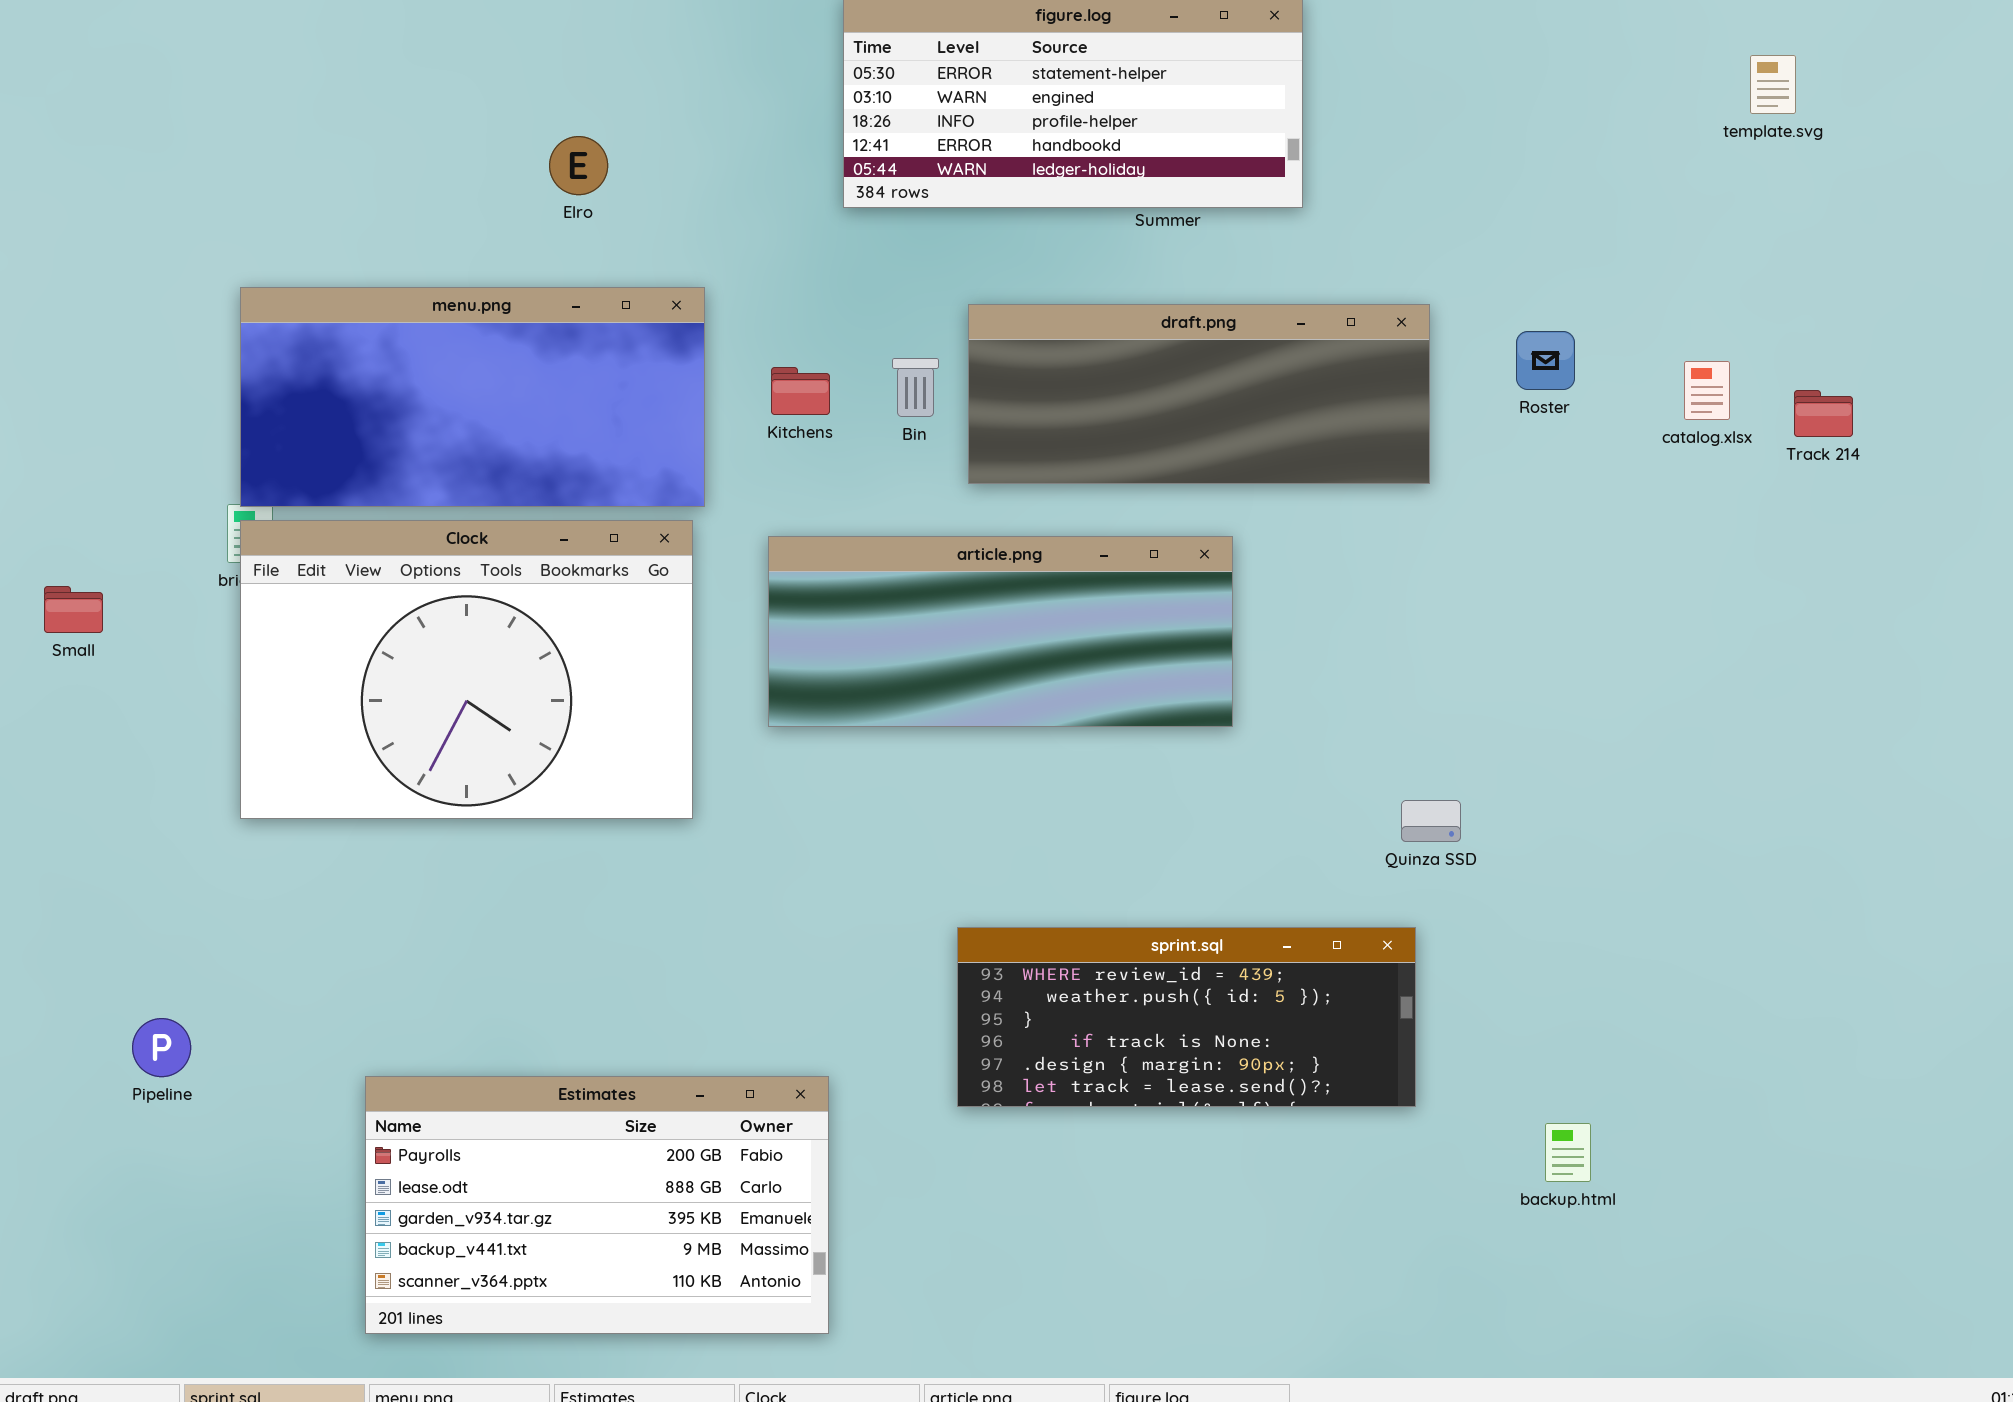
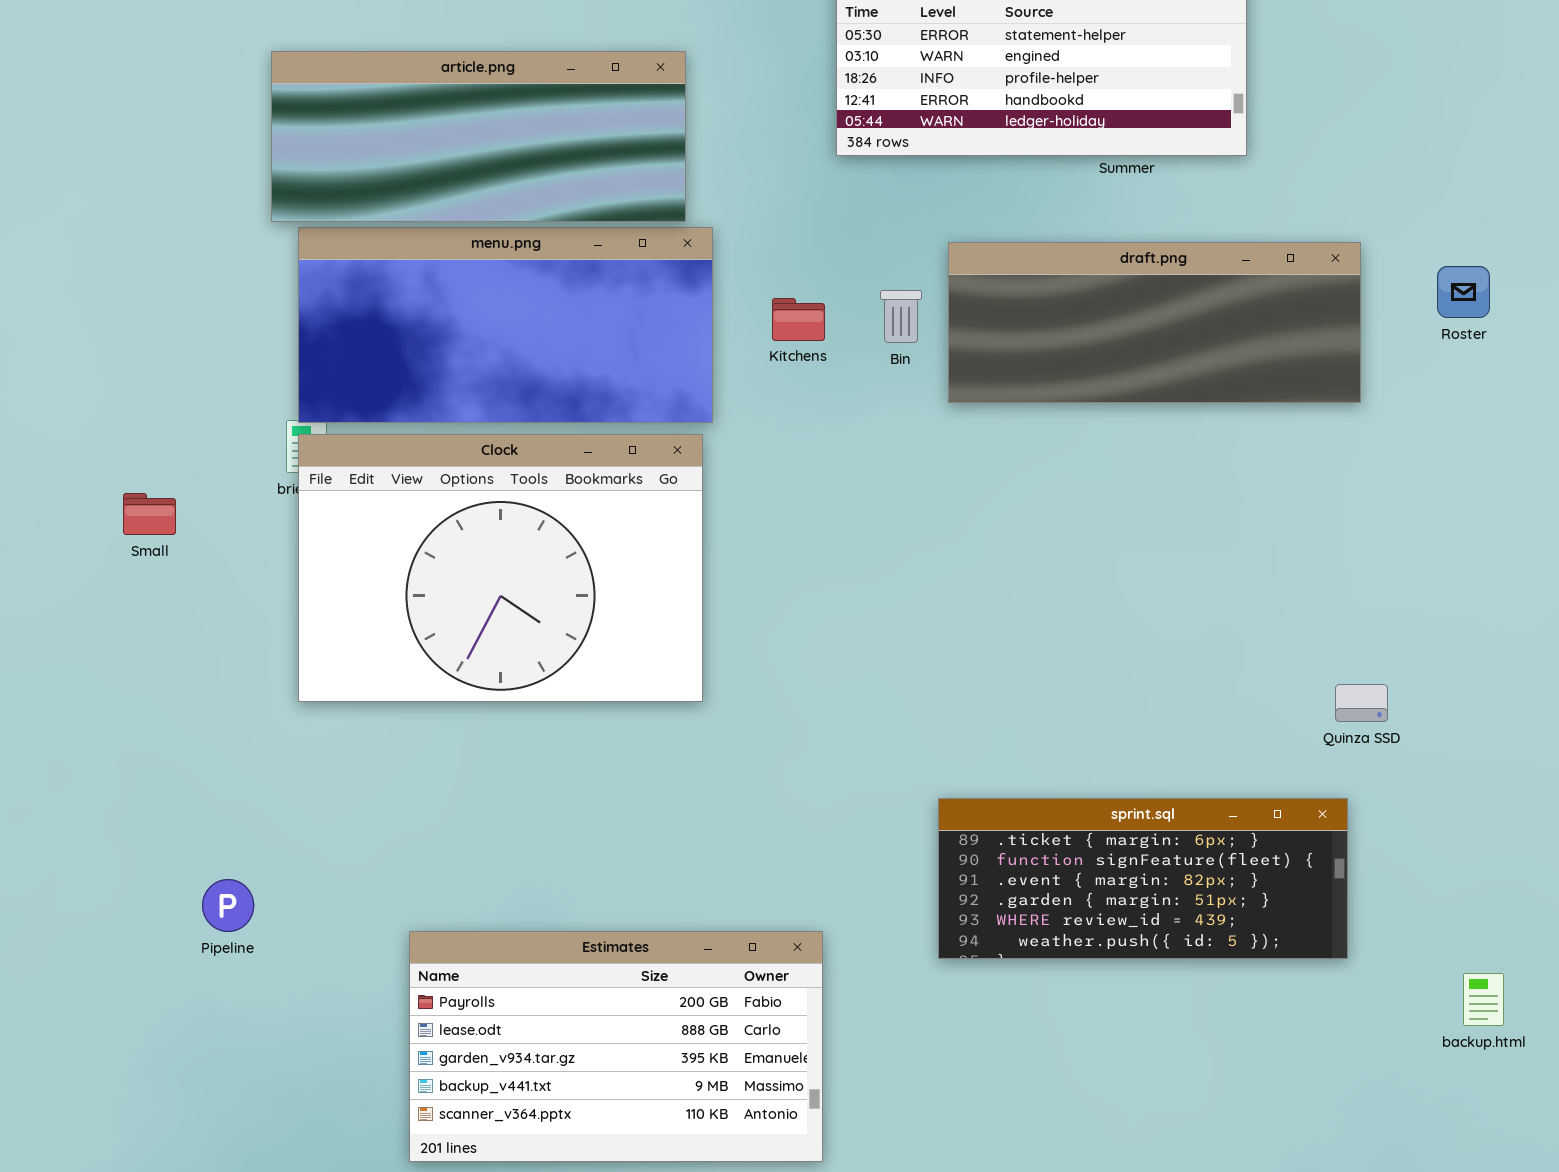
article.png: [768,536,1233,727] -> [271,51,686,222], moved
sprint.sql: [957,927,1416,1107] -> [938,798,1348,959], scrolled up 4 rows

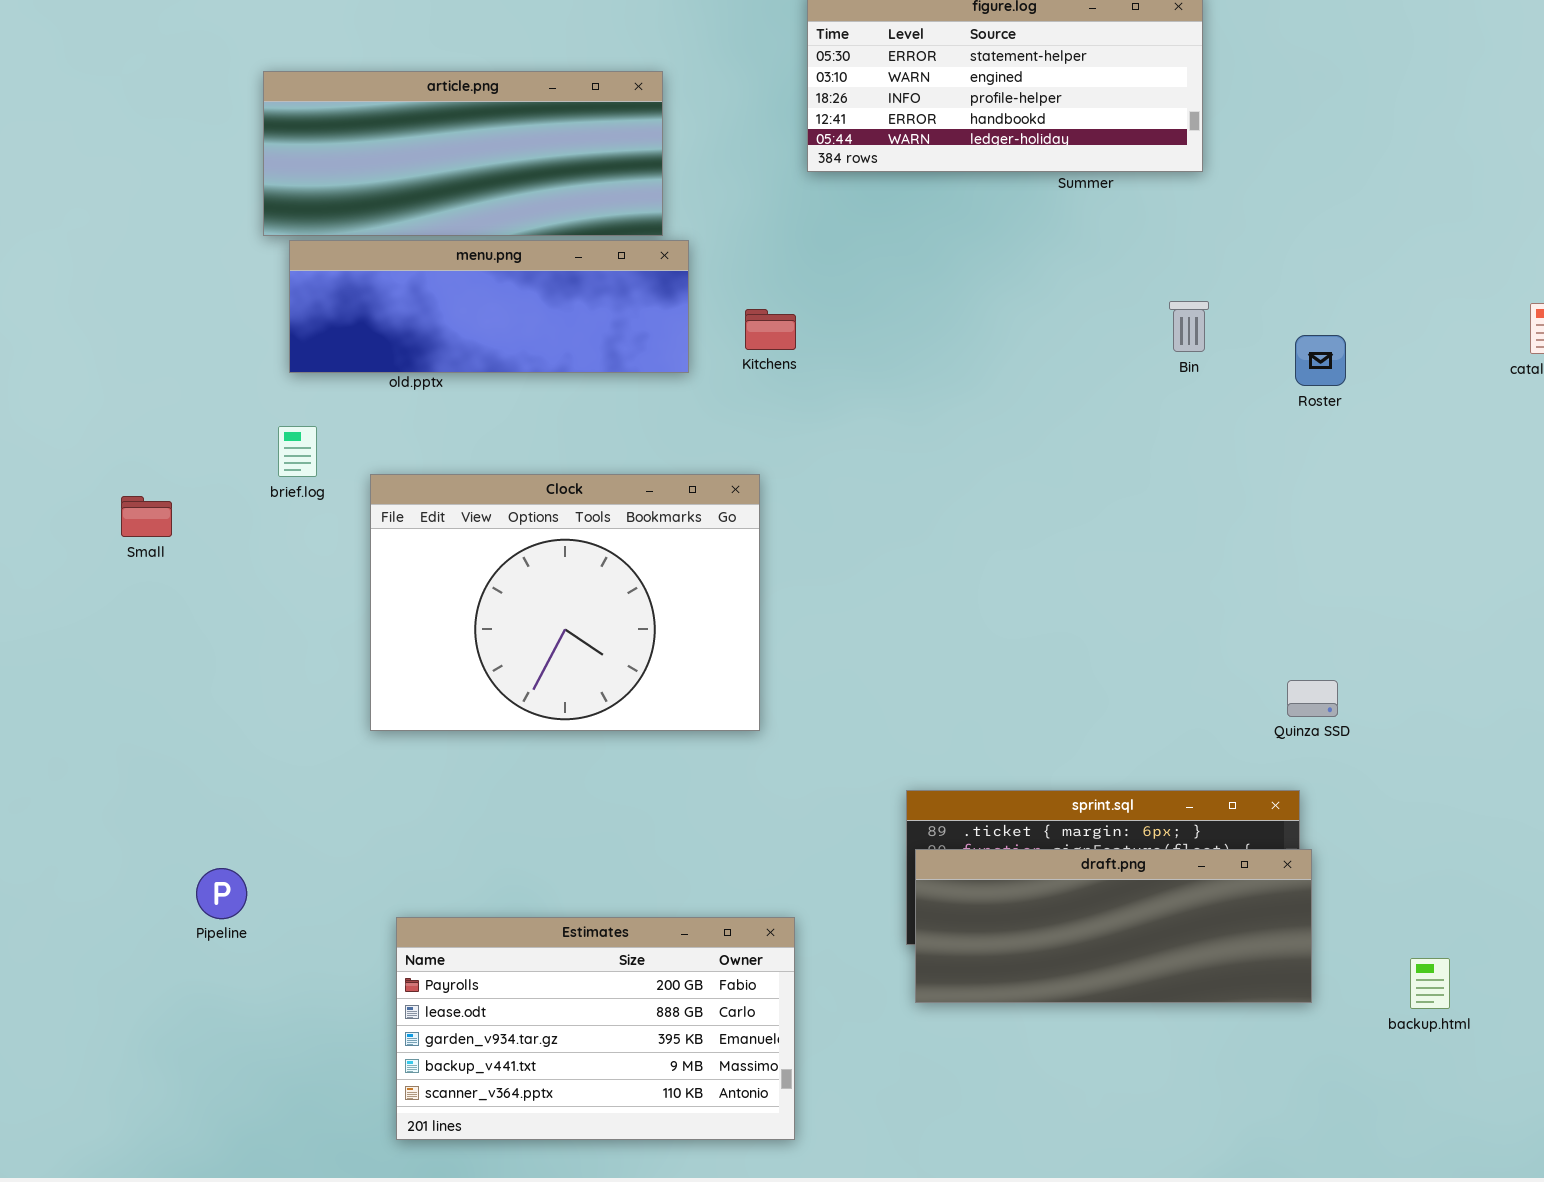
menu.png: [298,227,713,423] -> [289,240,689,373], resized
draft.png: [948,242,1361,403] -> [915,849,1312,1003], moved
Roster: [1437,266,1490,318] -> [1295,335,1346,386], moved
Bin: [880,290,922,343] -> [1169,301,1209,352], moved
Clock: [298,434,703,702] -> [370,474,760,731], moved

